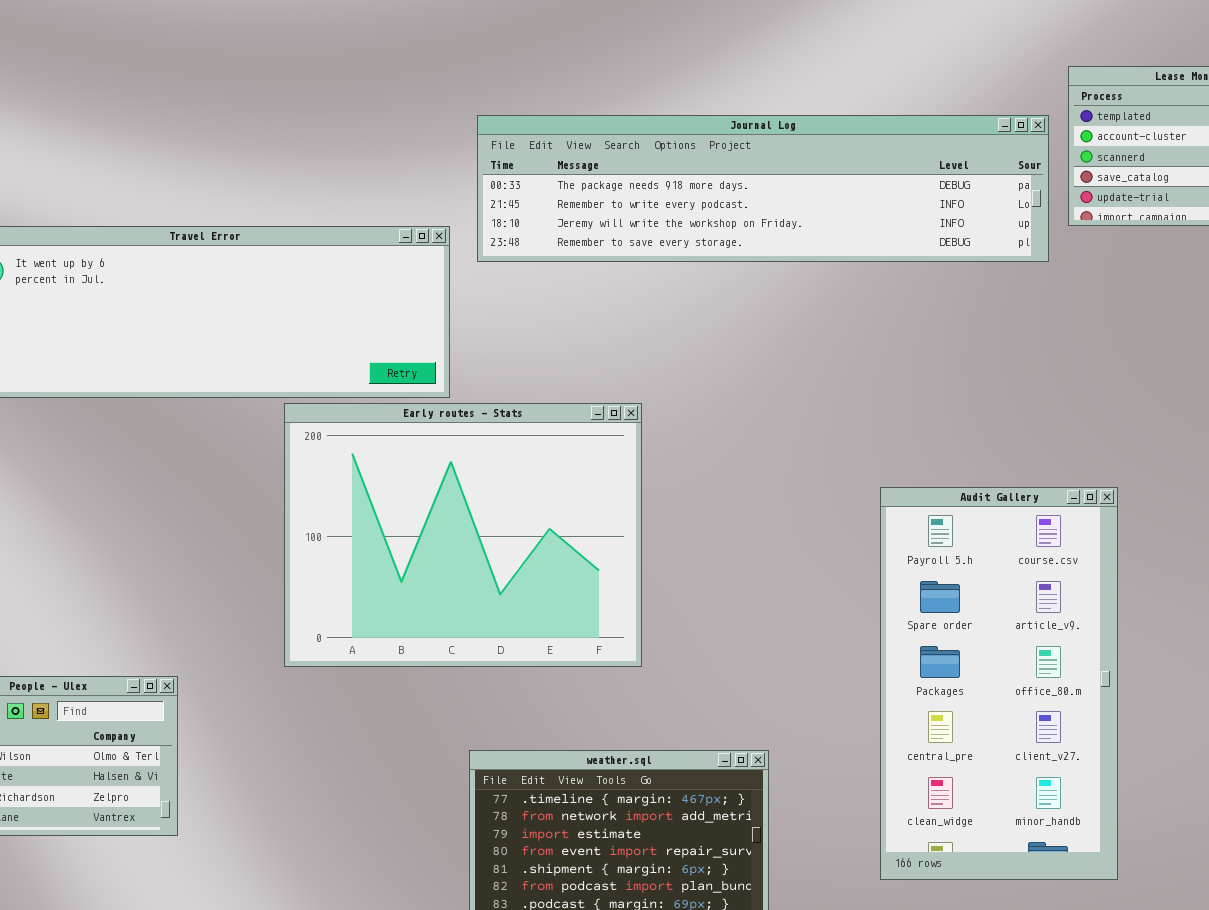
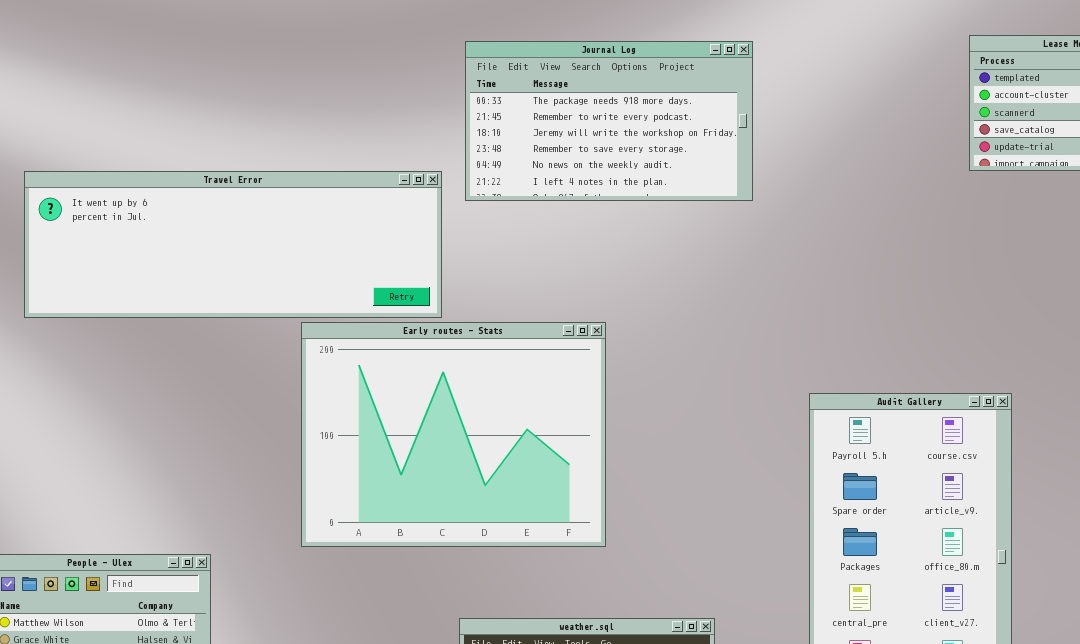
Journal Log: [477,115,1049,262] -> [465,41,753,201], resized

